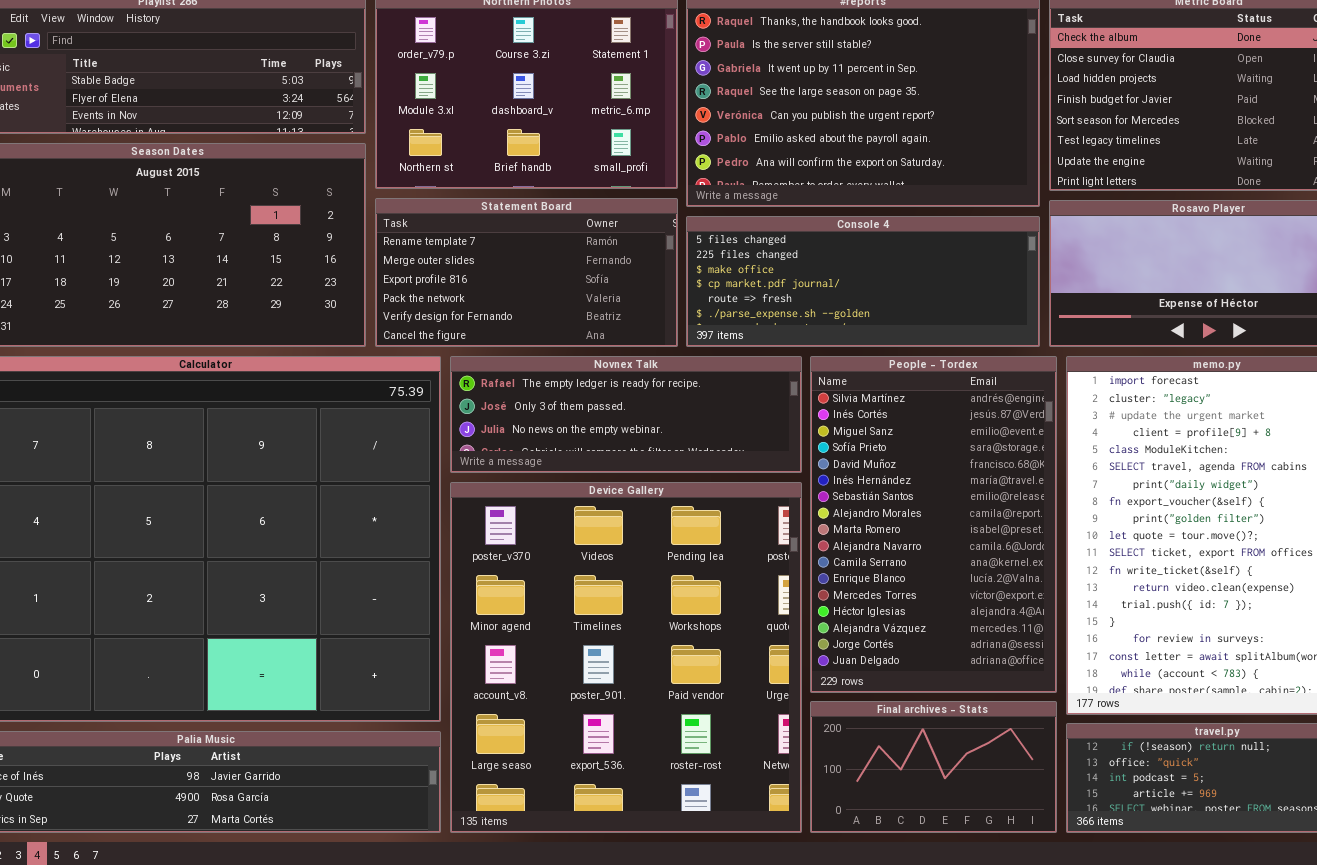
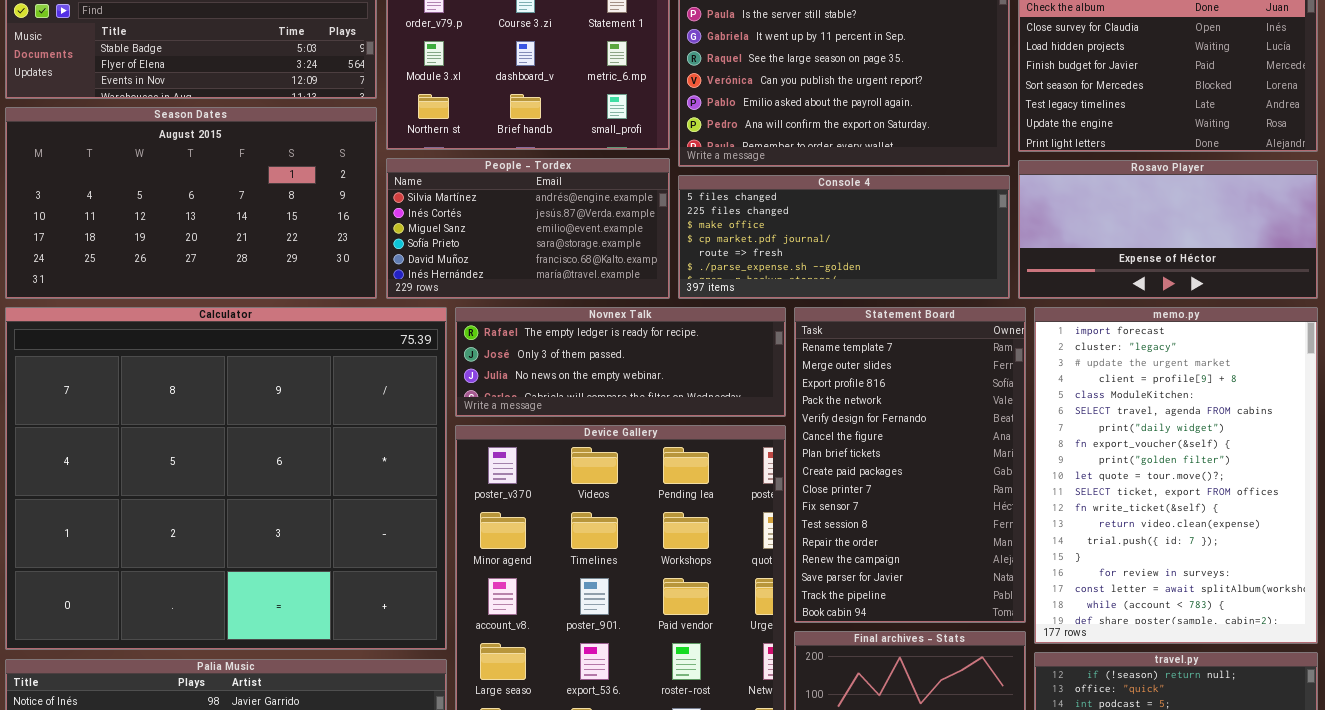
Statement Board: [375,198,678,347] -> [794,307,1026,623], moved, resized
People - Tordex: [810,356,1057,693] -> [386,158,670,299], moved, resized

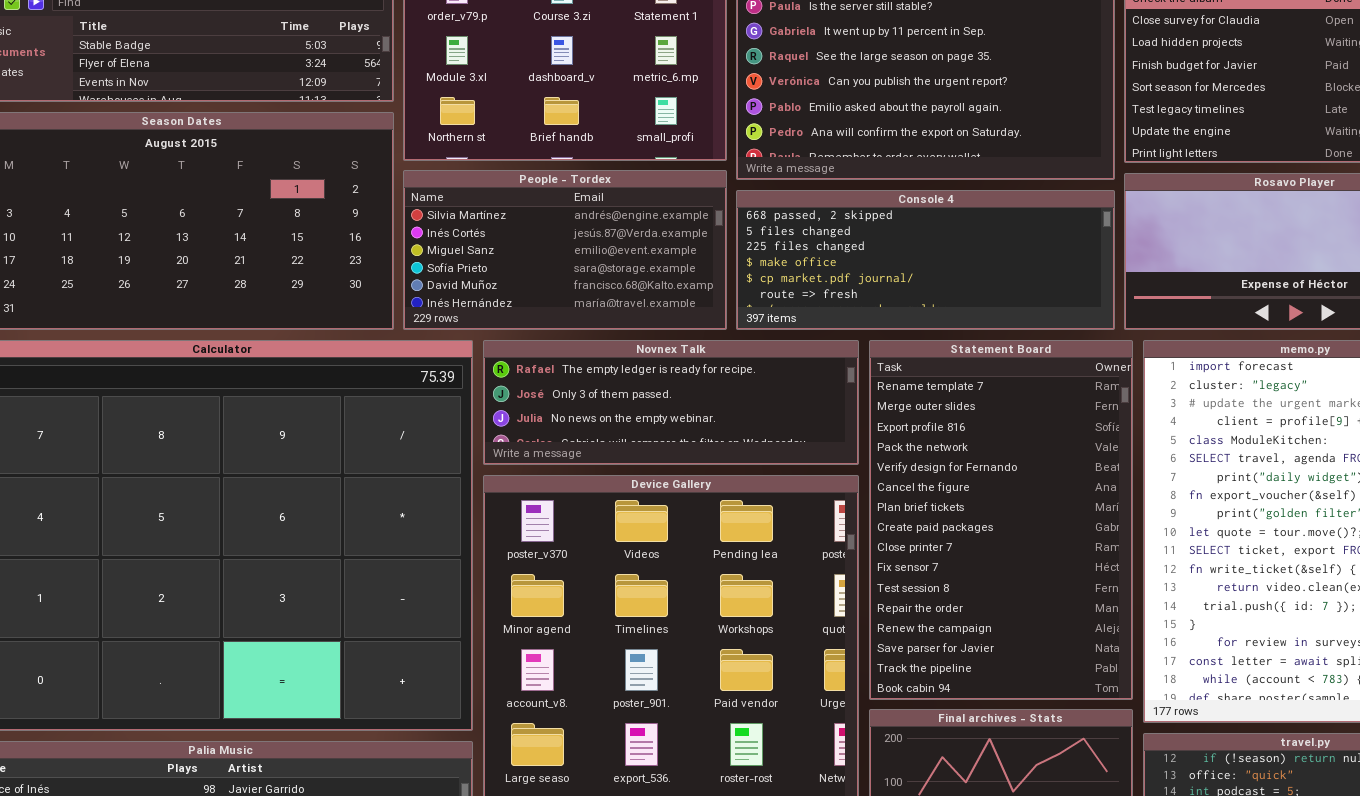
Console 4: [678,175,1010,299] -> [736,190,1115,330], scrolled up 1 row

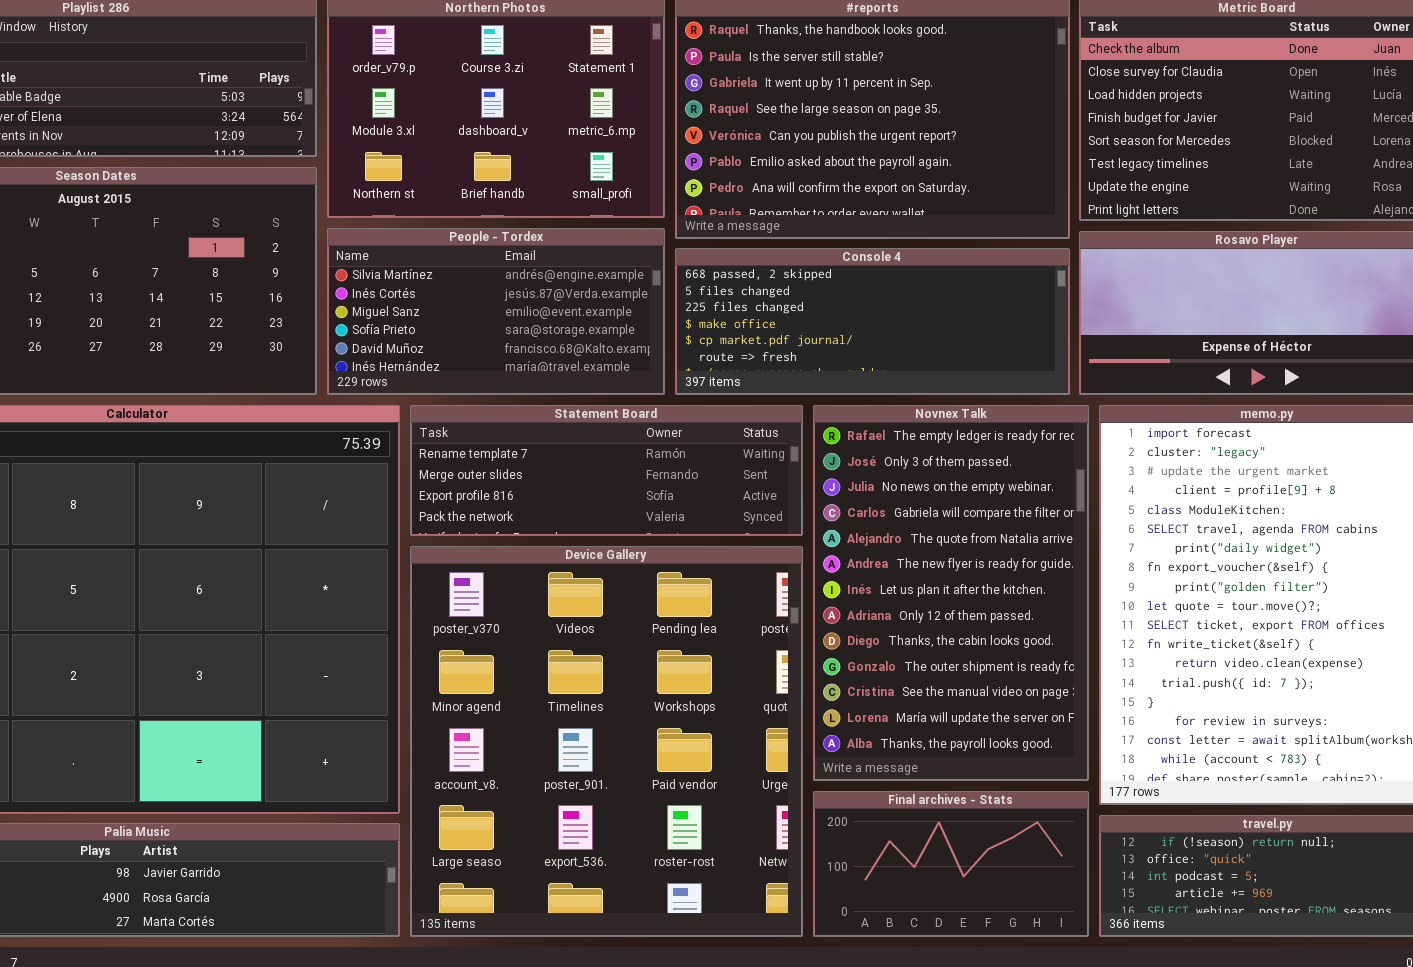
Novnex Talk: [483,340,859,465] -> [813,405,1089,781], moved, resized
Statement Board: [869,340,1133,700] -> [410,405,803,536], moved, resized

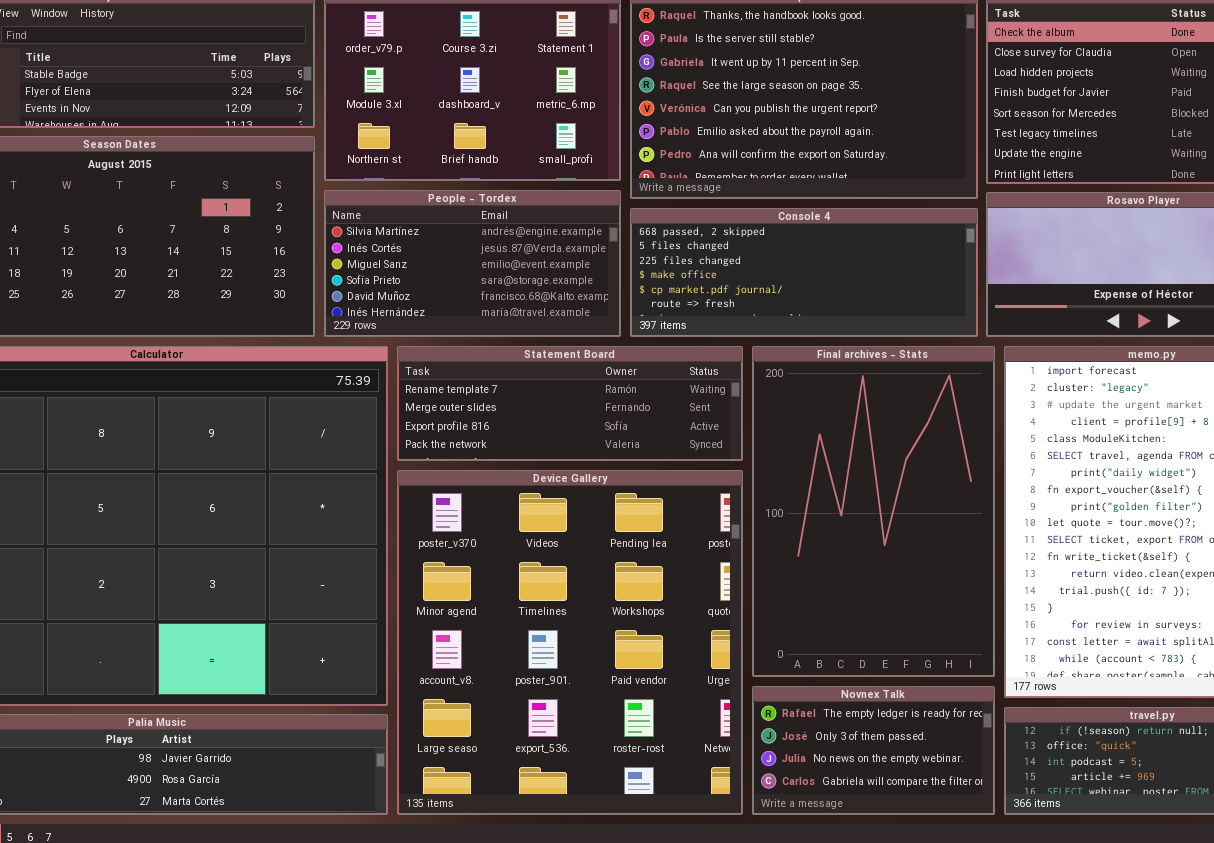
Novnex Talk: [813,405,1089,781] -> [752,686,995,815], moved, resized
Final archives - Stats: [813,791,1089,937] -> [752,346,995,677], moved, resized

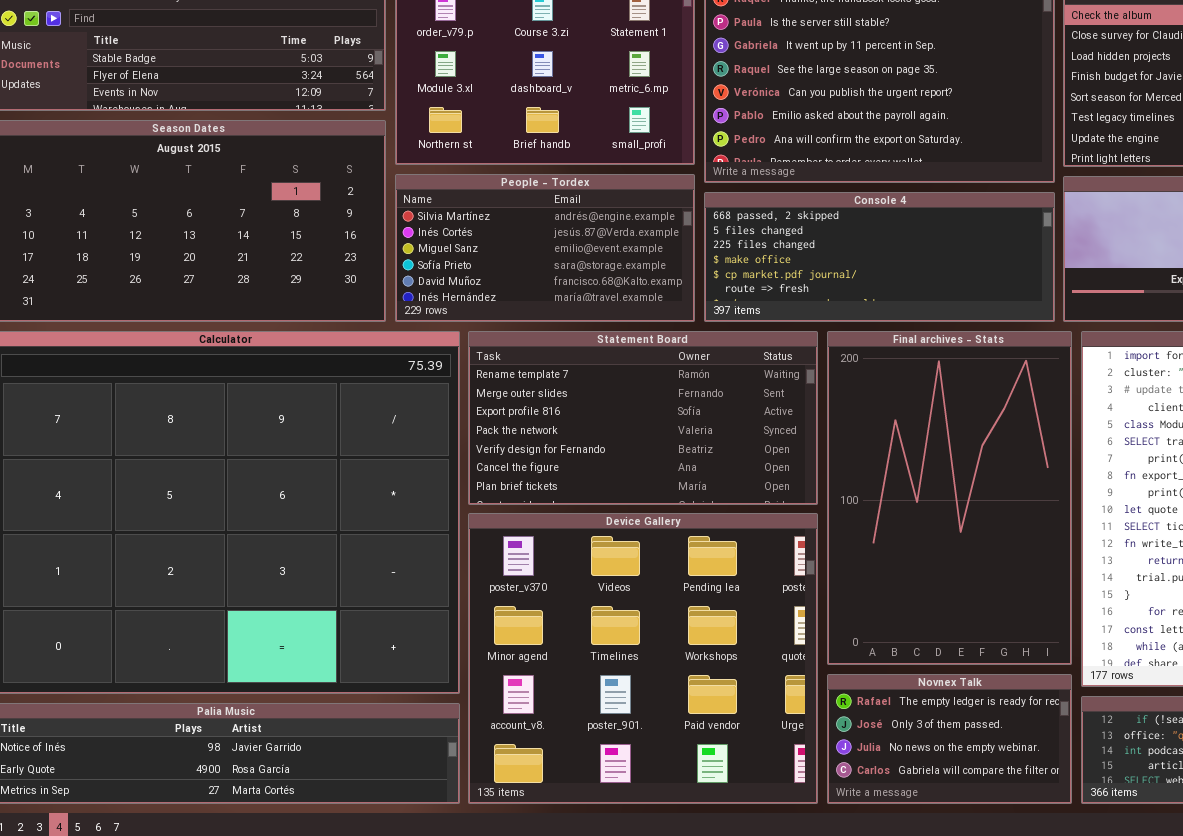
Statement Board: [397,346,743,461] -> [468,331,818,505], resized
Device Gallery: [397,470,743,815] -> [468,513,818,804], resized

